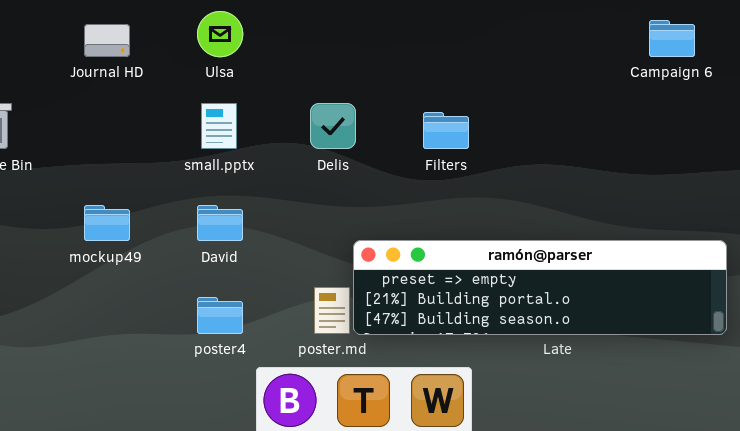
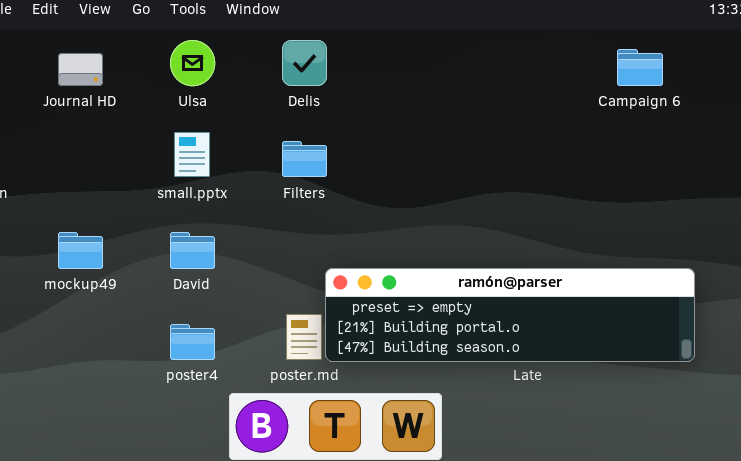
Delis: [310,103,356,149] -> [282,40,327,86], moved
Filters: [423,112,469,149] -> [282,141,327,177], moved

